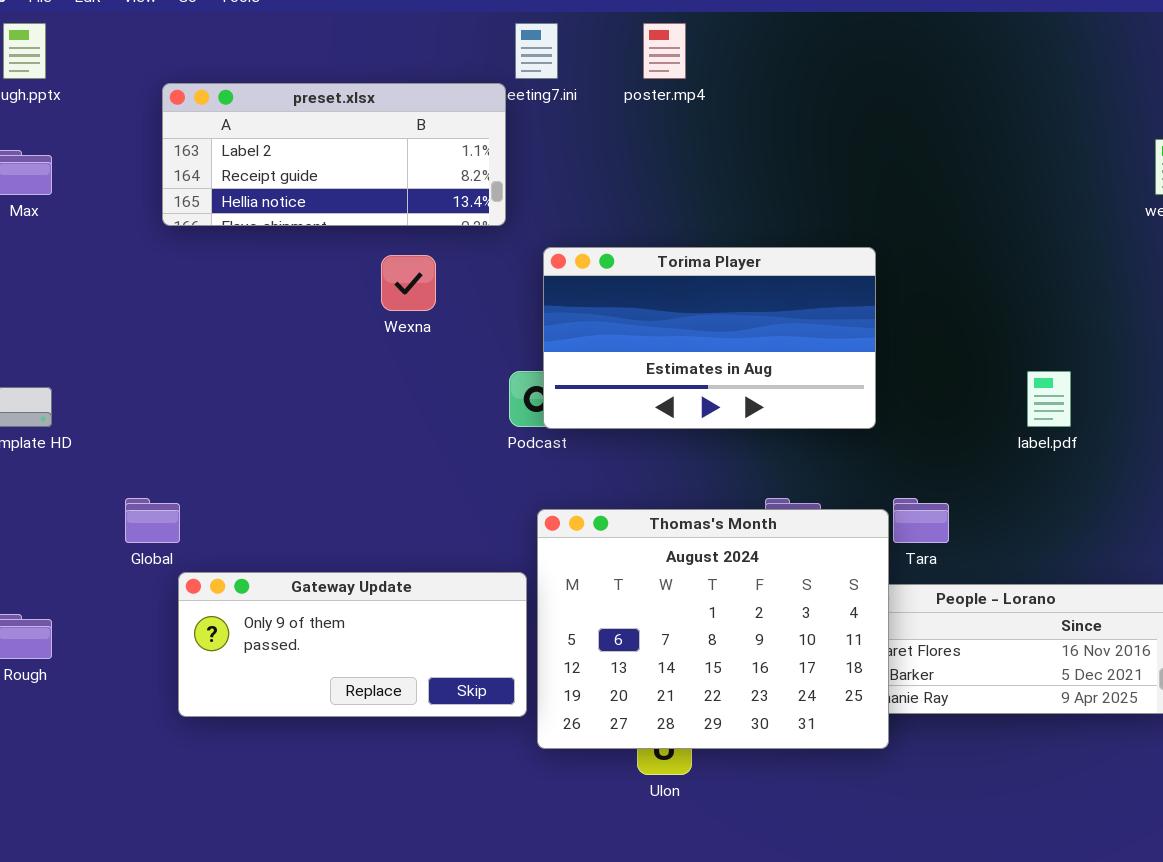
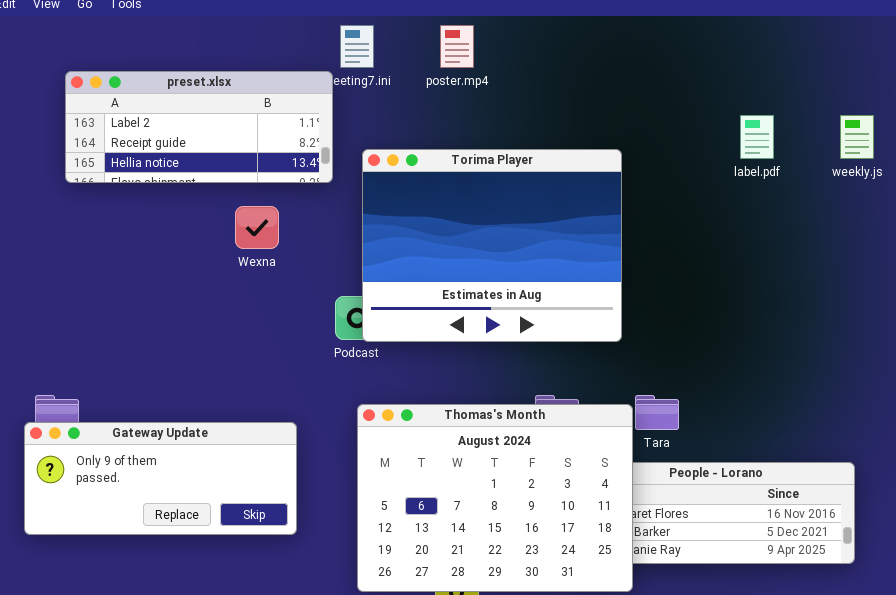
Torima Player: [543,247,876,429] -> [362,149,622,342], resized
label.pdf: [1027,371,1071,427] -> [740,115,774,159], moved
Gateway Update: [178,572,527,717] -> [24,422,297,535], moved

